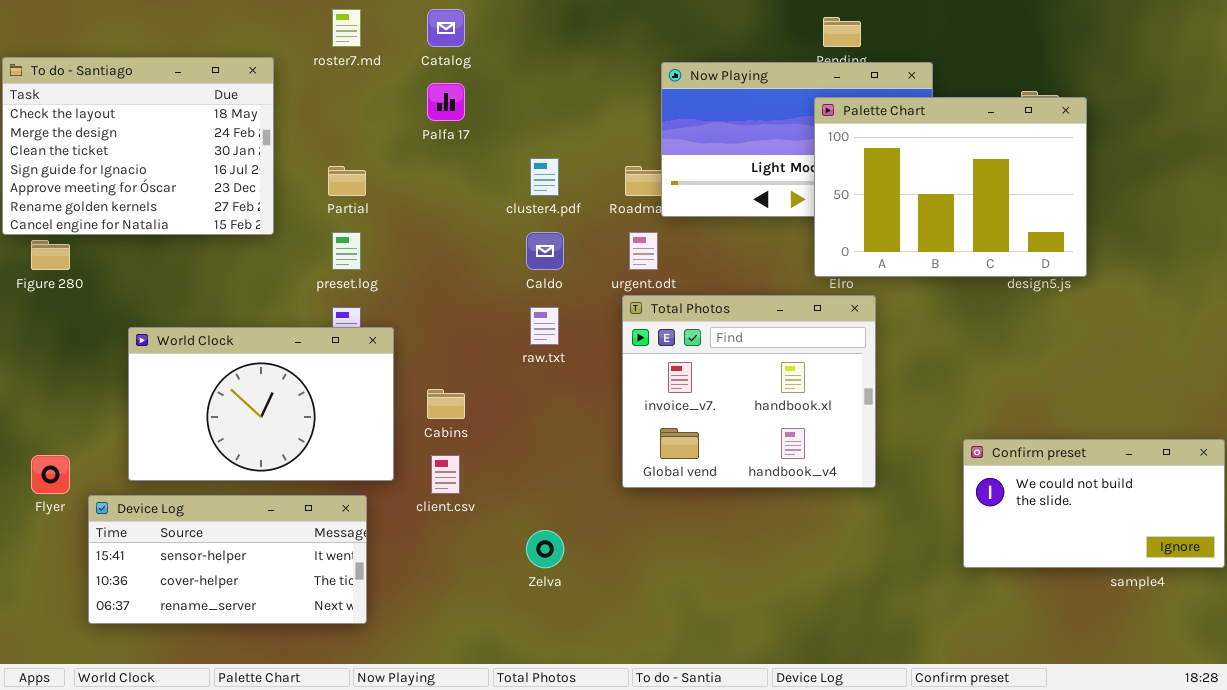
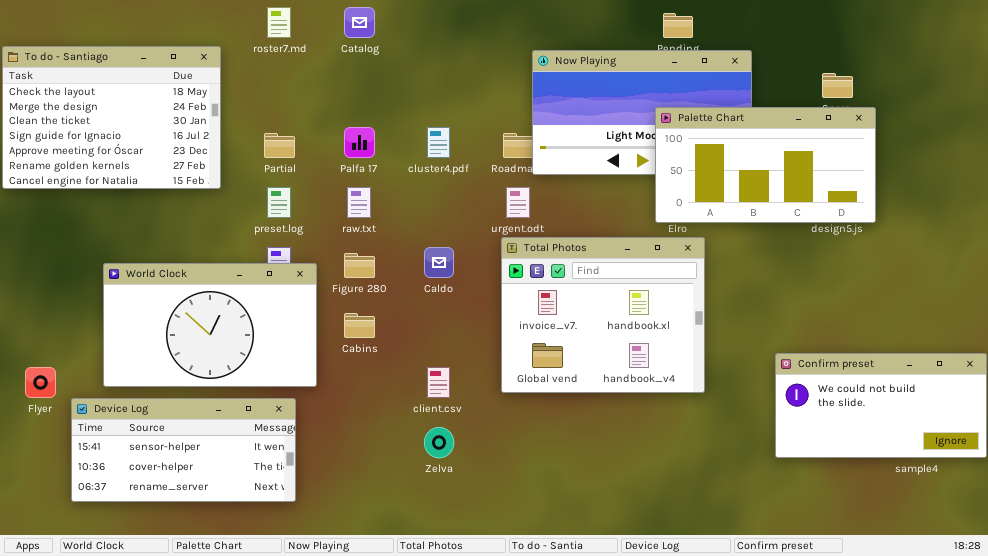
Palfa 17: [427,83,465,121] -> [344,127,375,158], moved
Palette Chart: [814,97,1087,277] -> [655,107,876,223], resized
Caldo: [526,232,564,270] -> [424,247,454,278], moved
Figure 280: [31,240,70,270] -> [344,253,375,278], moved
raw.txt: [530,307,559,345] -> [347,187,371,218], moved
client.csv: [431,455,460,494] -> [427,367,450,398], moved

